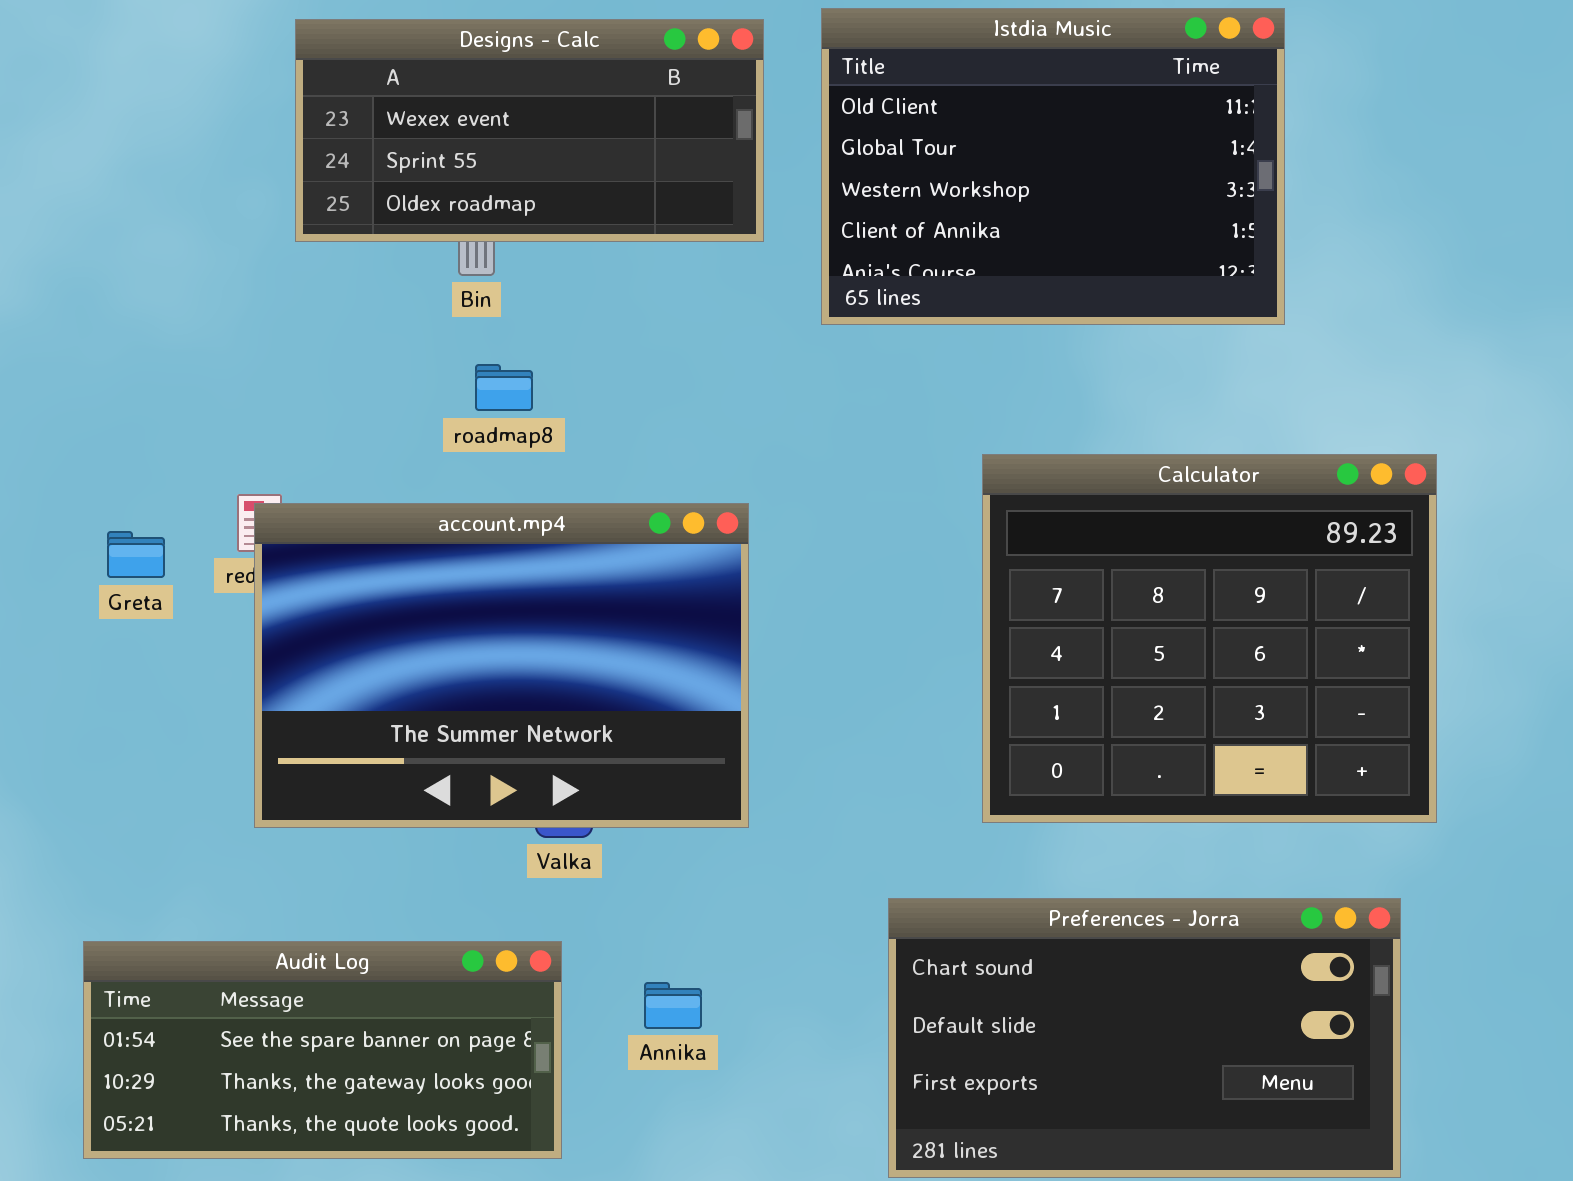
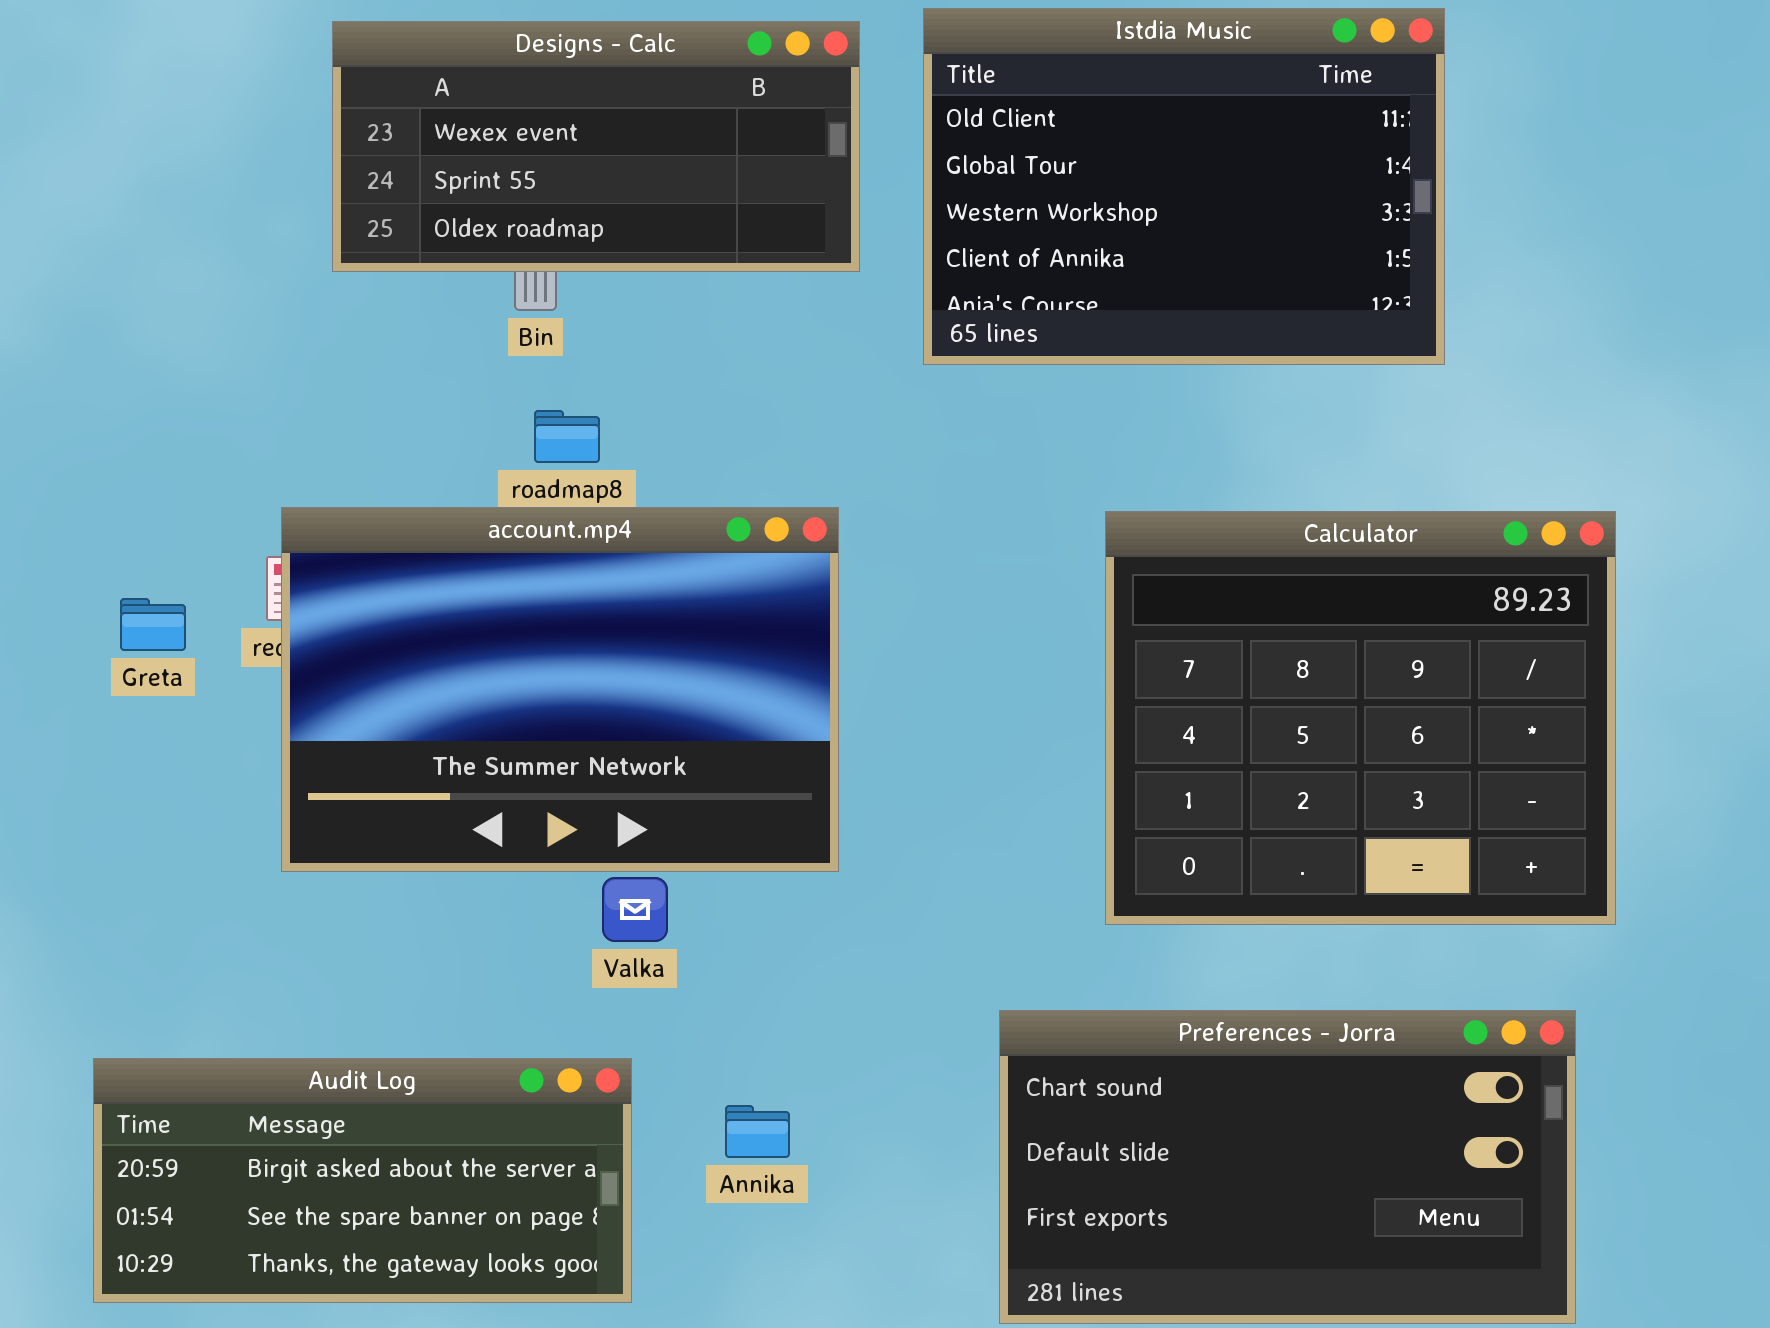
account.mp4: [254,503,749,828] -> [281,507,839,872], moved
Audit Log: [83,941,562,1159] -> [93,1058,632,1303], scrolled up 1 row

